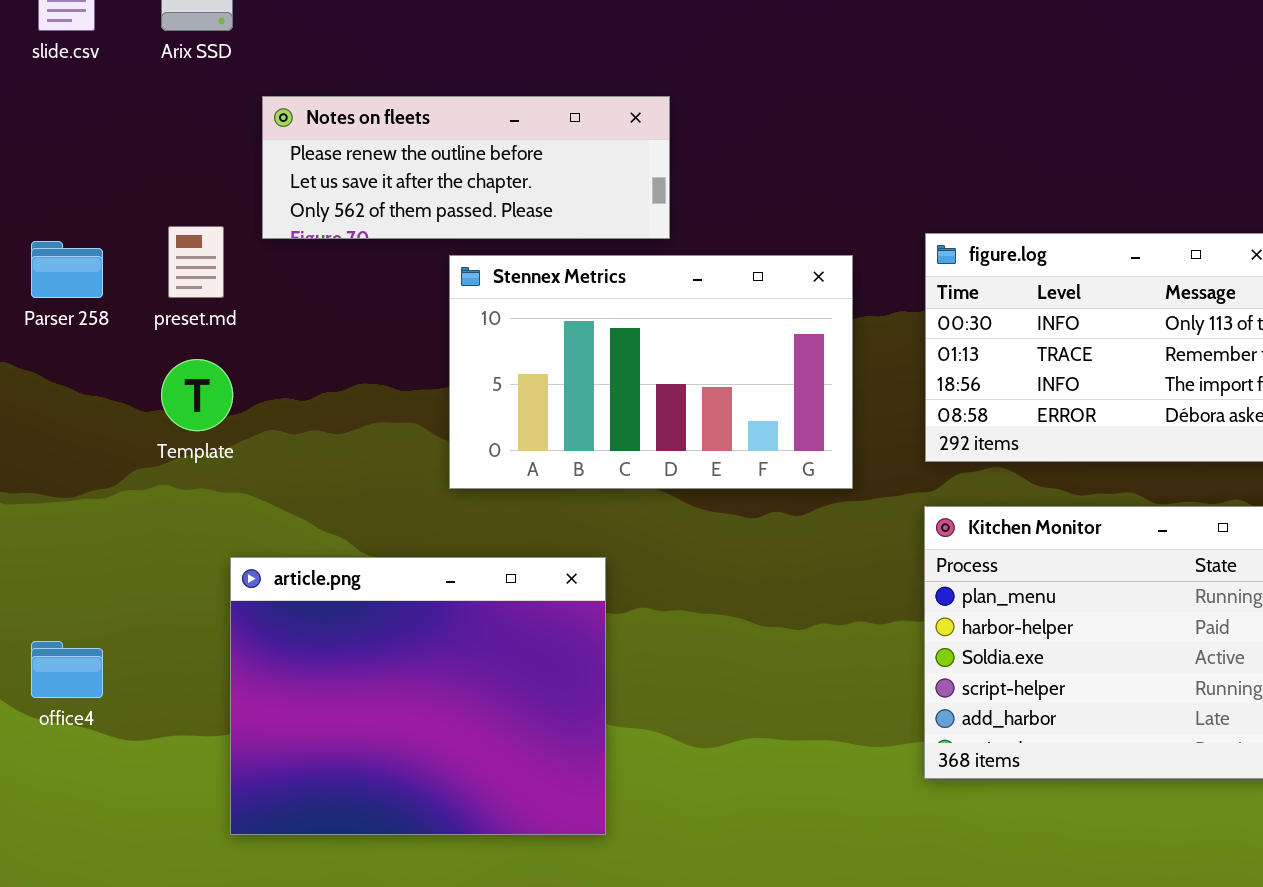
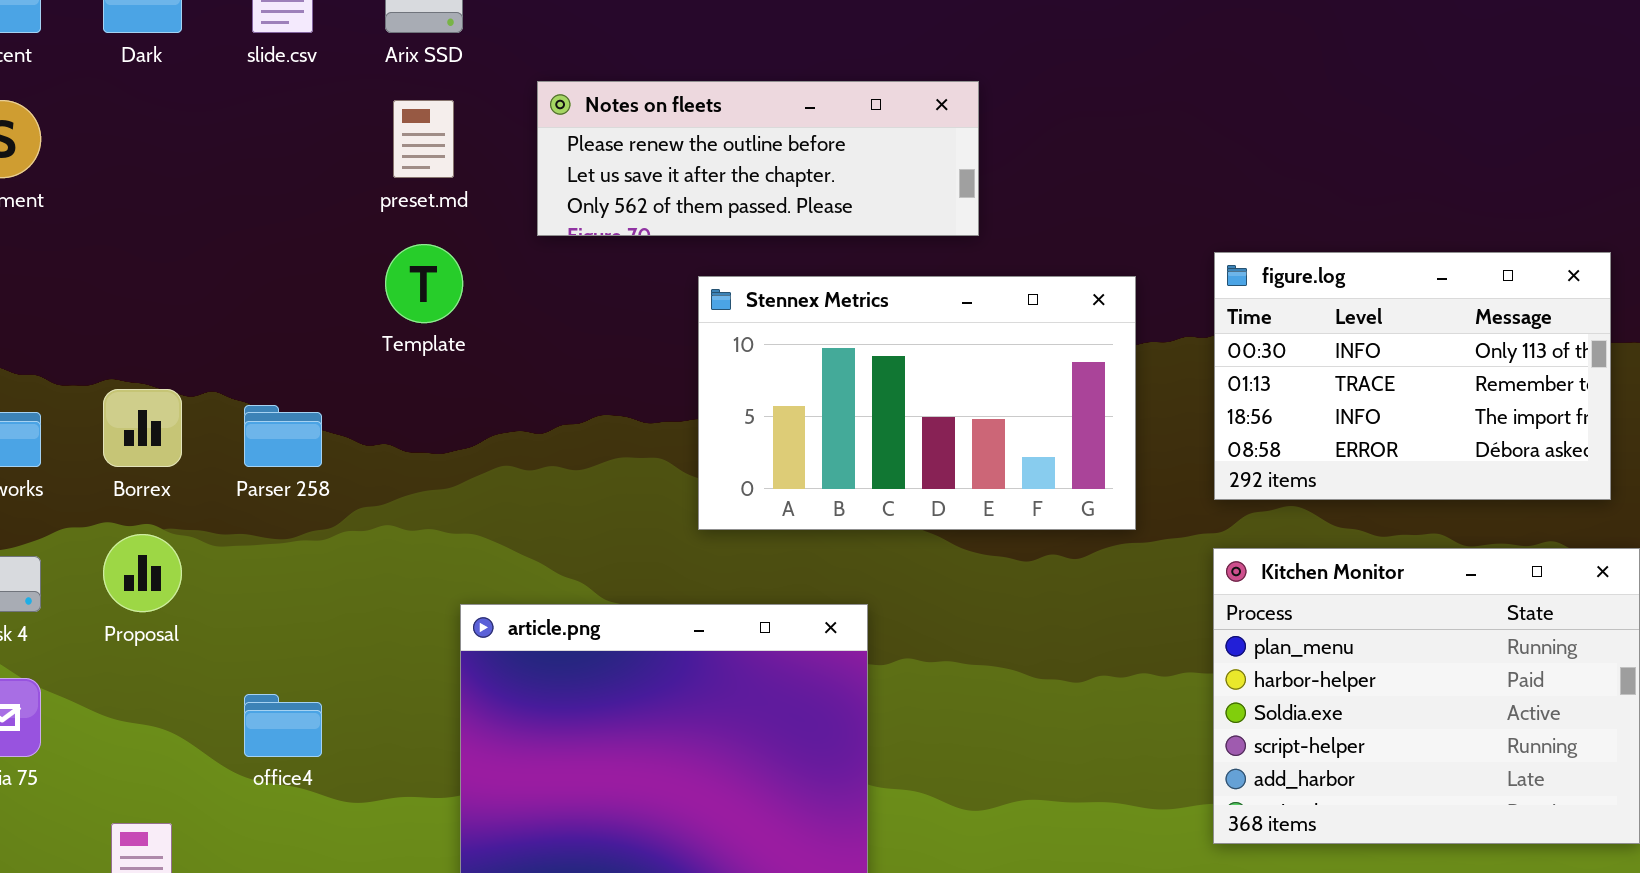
Notes on fleets: [262,96,670,239] -> [537,81,979,236], moved
preset.md: [168,226,224,298] -> [393,100,454,178], moved
Parser 258: [31,241,103,298] -> [244,405,322,467], moved
Template: [161,359,233,431] -> [385,244,463,323], moved

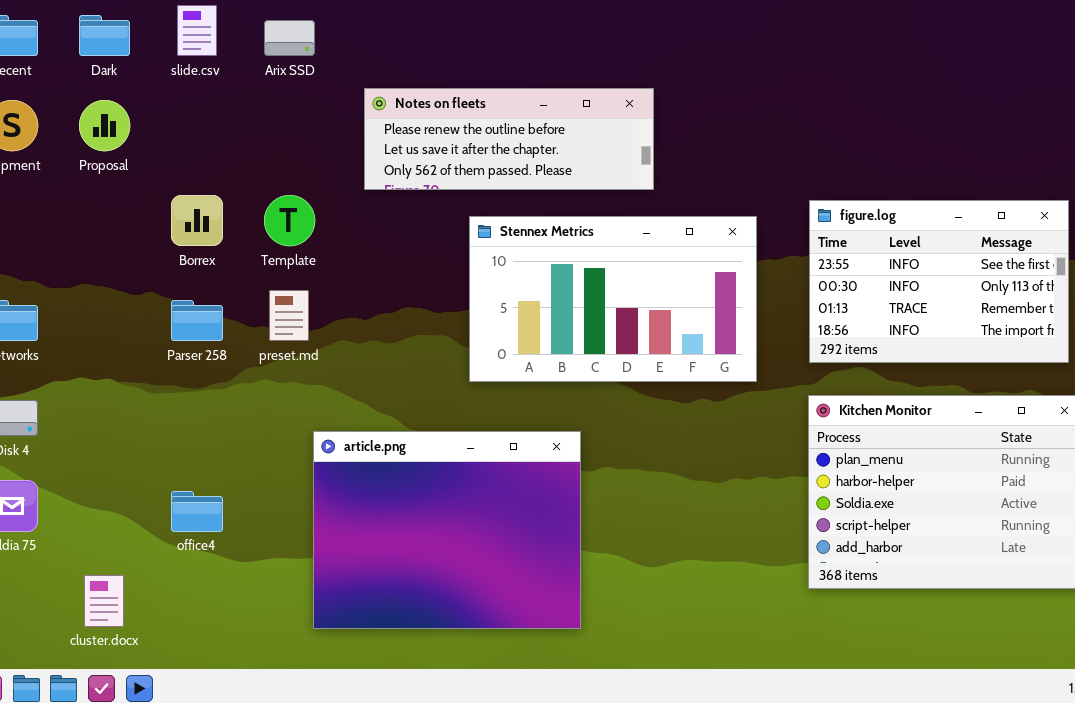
preset.md: [393,100,454,178] -> [269,290,309,341], moved
figure.log: [1214,252,1611,500] -> [809,200,1069,363], scrolled up 1 row
Borrex: [103,389,182,467] -> [171,195,223,246], moved
Proposal: [103,534,182,612] -> [79,100,130,151], moved

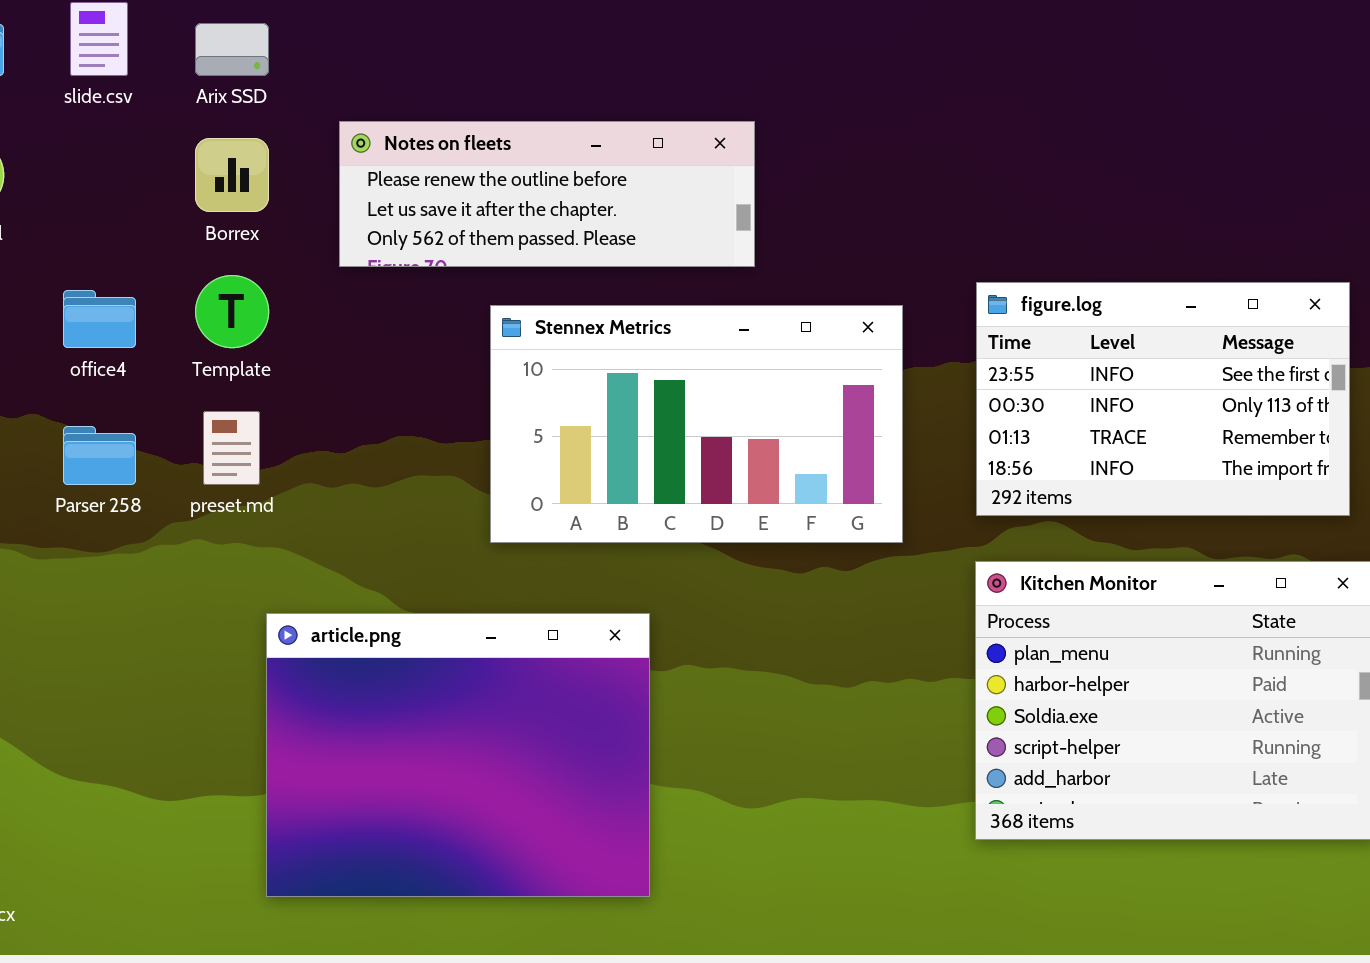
Borrex: [171,195,223,246] -> [195,138,269,212], moved
office4: [171,491,223,532] -> [63,290,136,348], moved

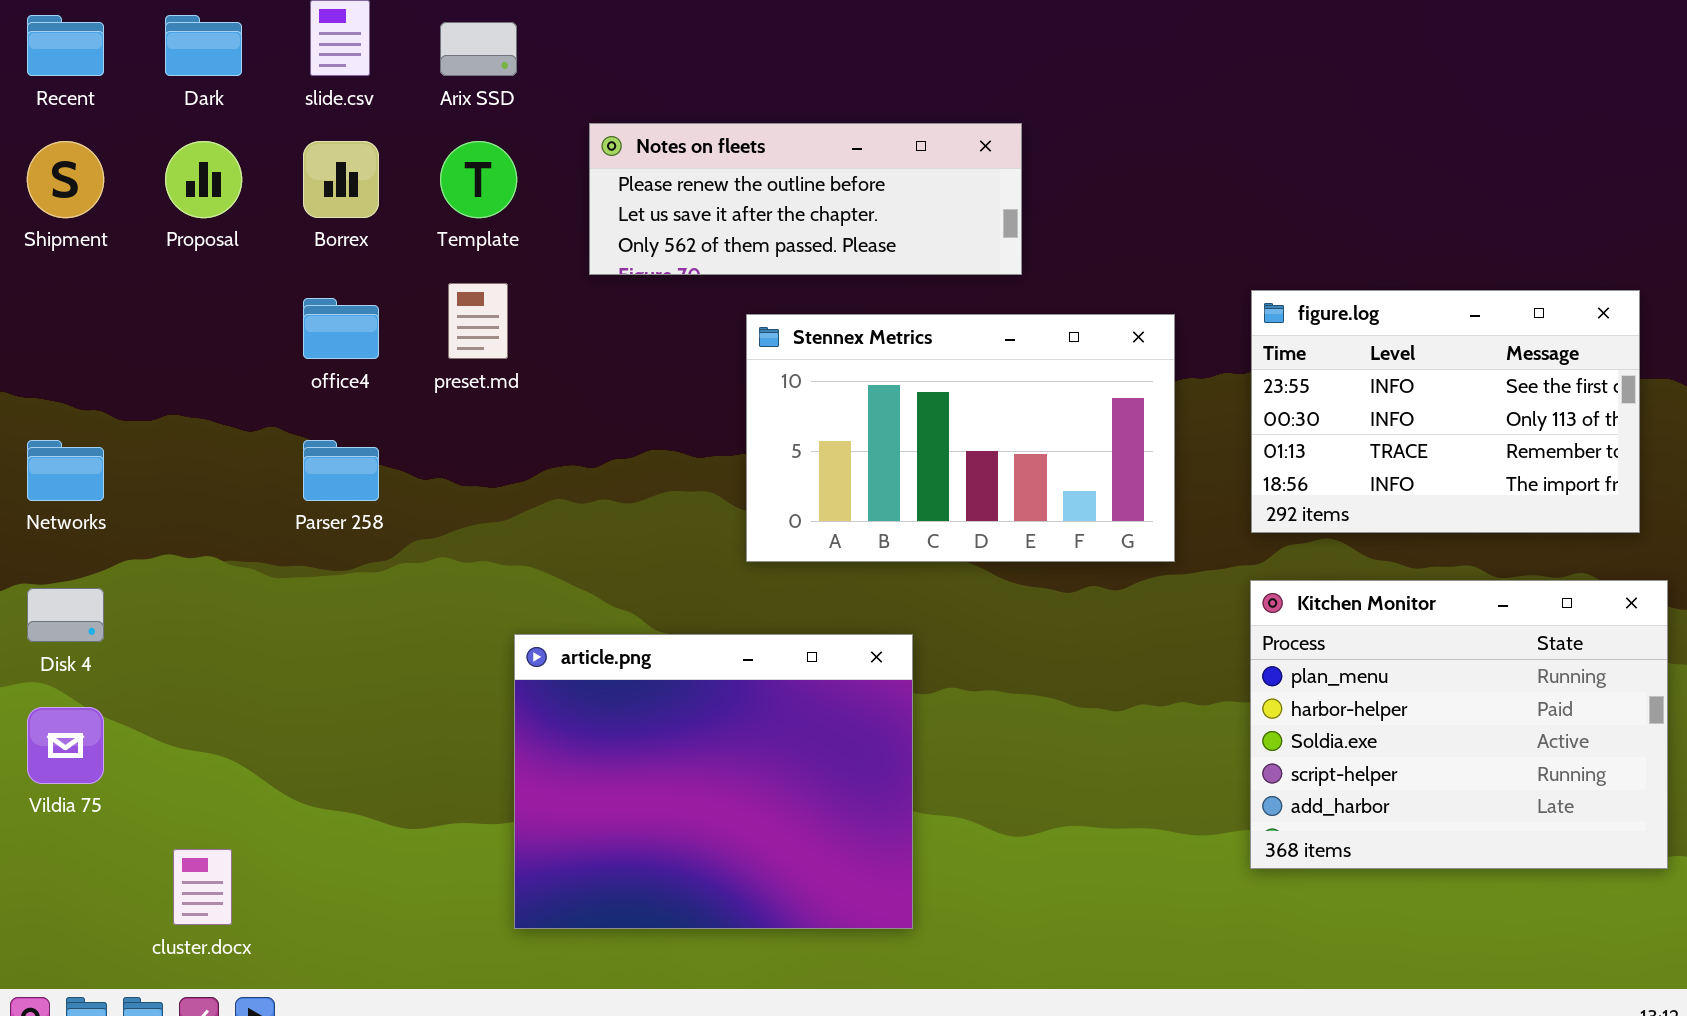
Borrex: [195,138,269,212] -> [303,141,379,218], moved
Template: [195,275,269,348] -> [440,141,517,218], moved
preset.md: [203,411,260,485] -> [448,283,508,359], moved

